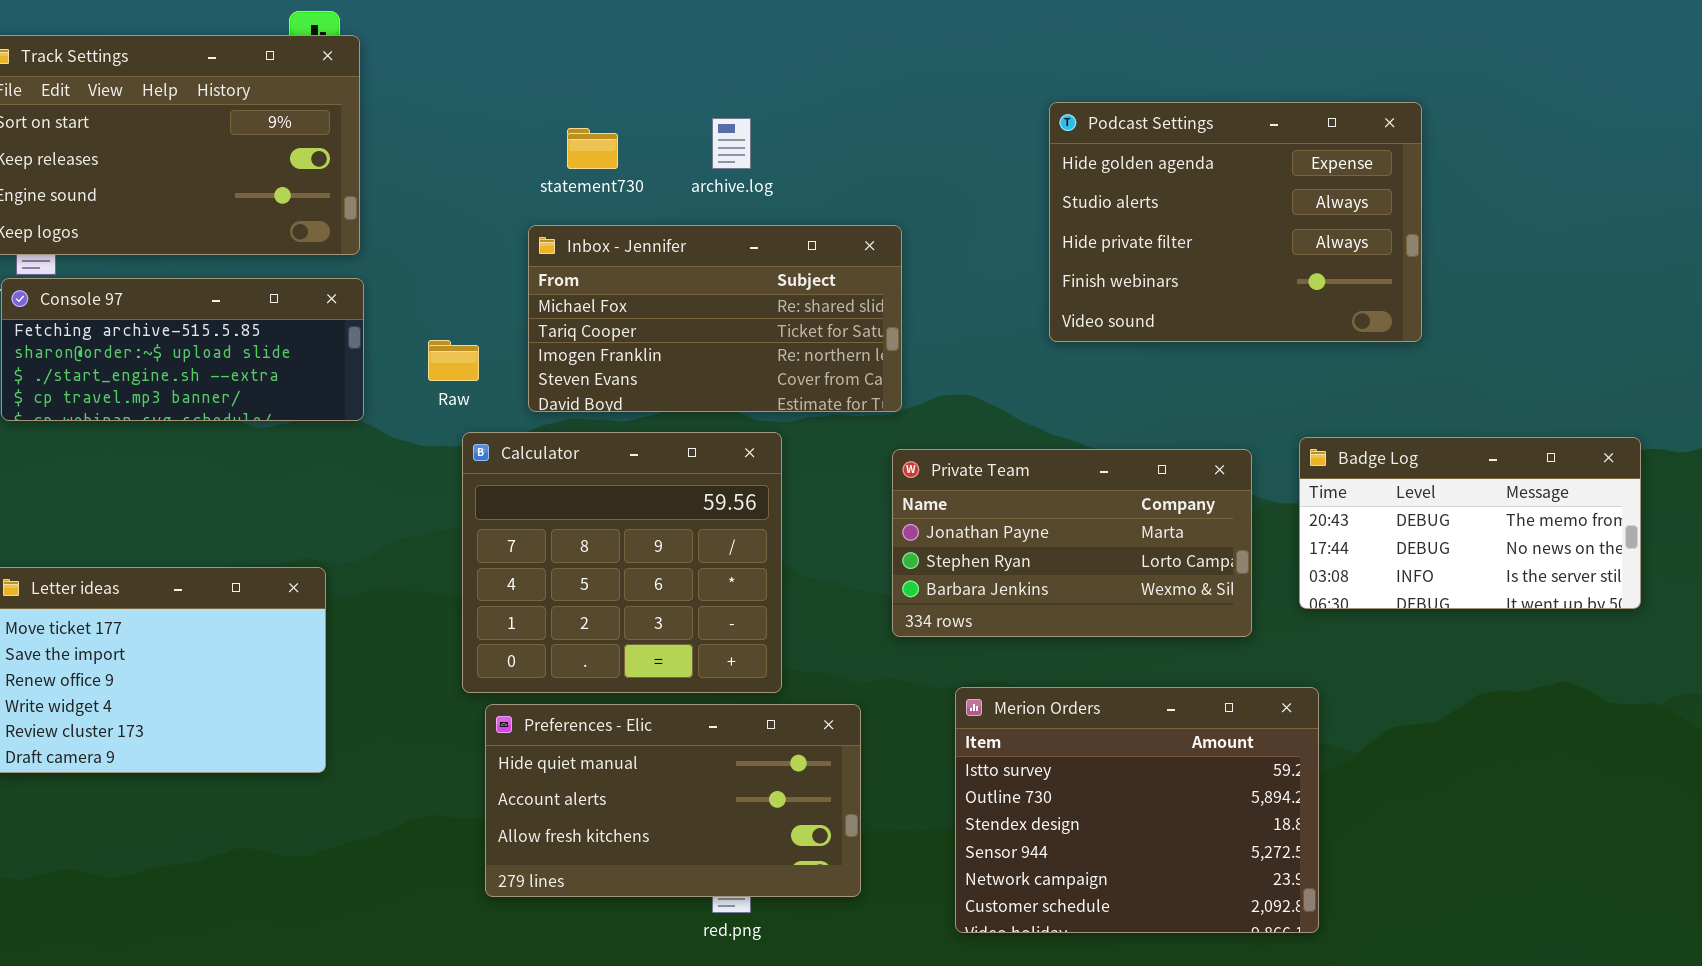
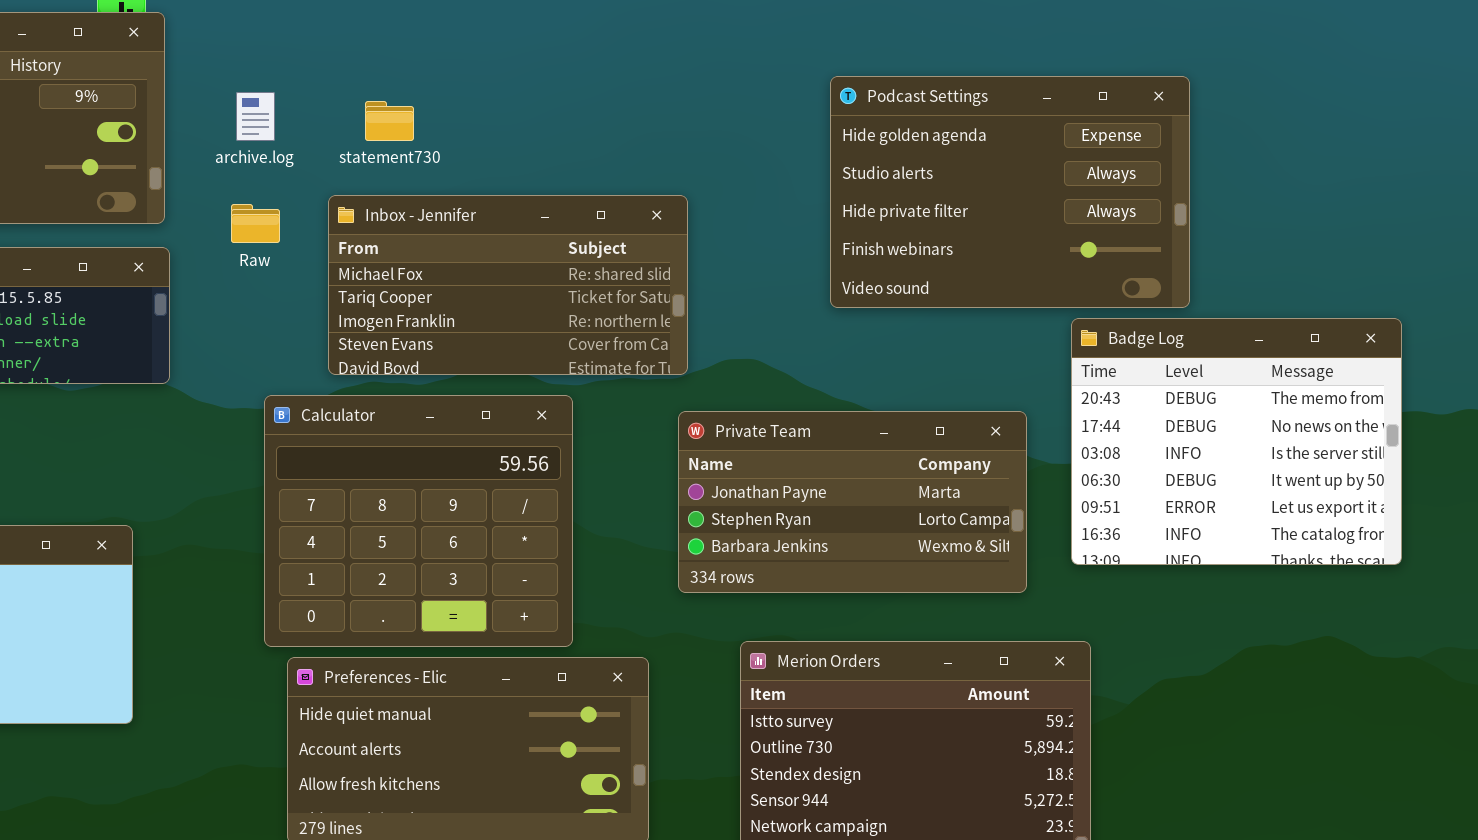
archive.log: [712,118,751,169] -> [236,92,275,141], moved
Raw: [428,340,479,381] -> [231,204,280,243], moved
Badge Log: [1299,437,1641,609] -> [1071,318,1402,565], resized

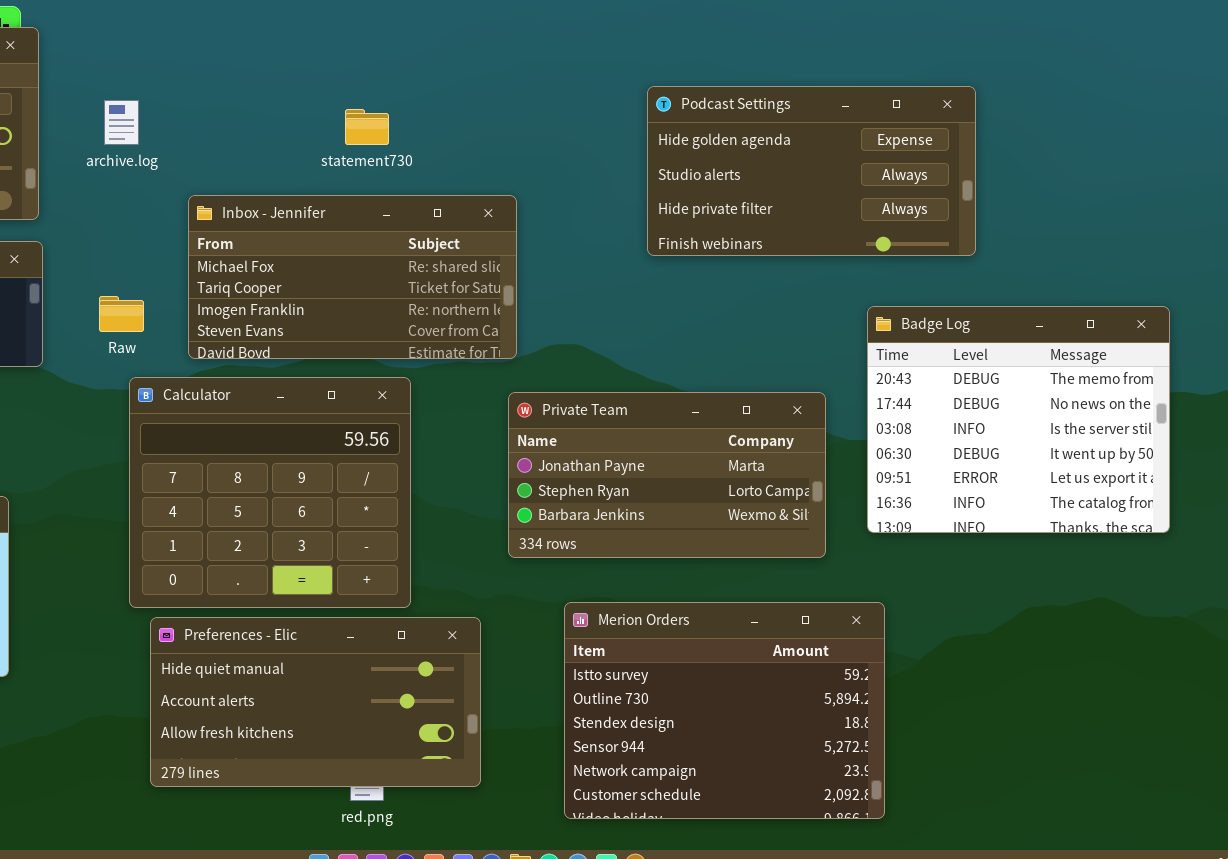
Podcast Settings: [830,76,1190,308] -> [647,86,976,256], resized
statement730: [365,101,414,141] -> [345,109,389,145], moved
Raw: [231,204,280,243] -> [99,296,144,332], moved

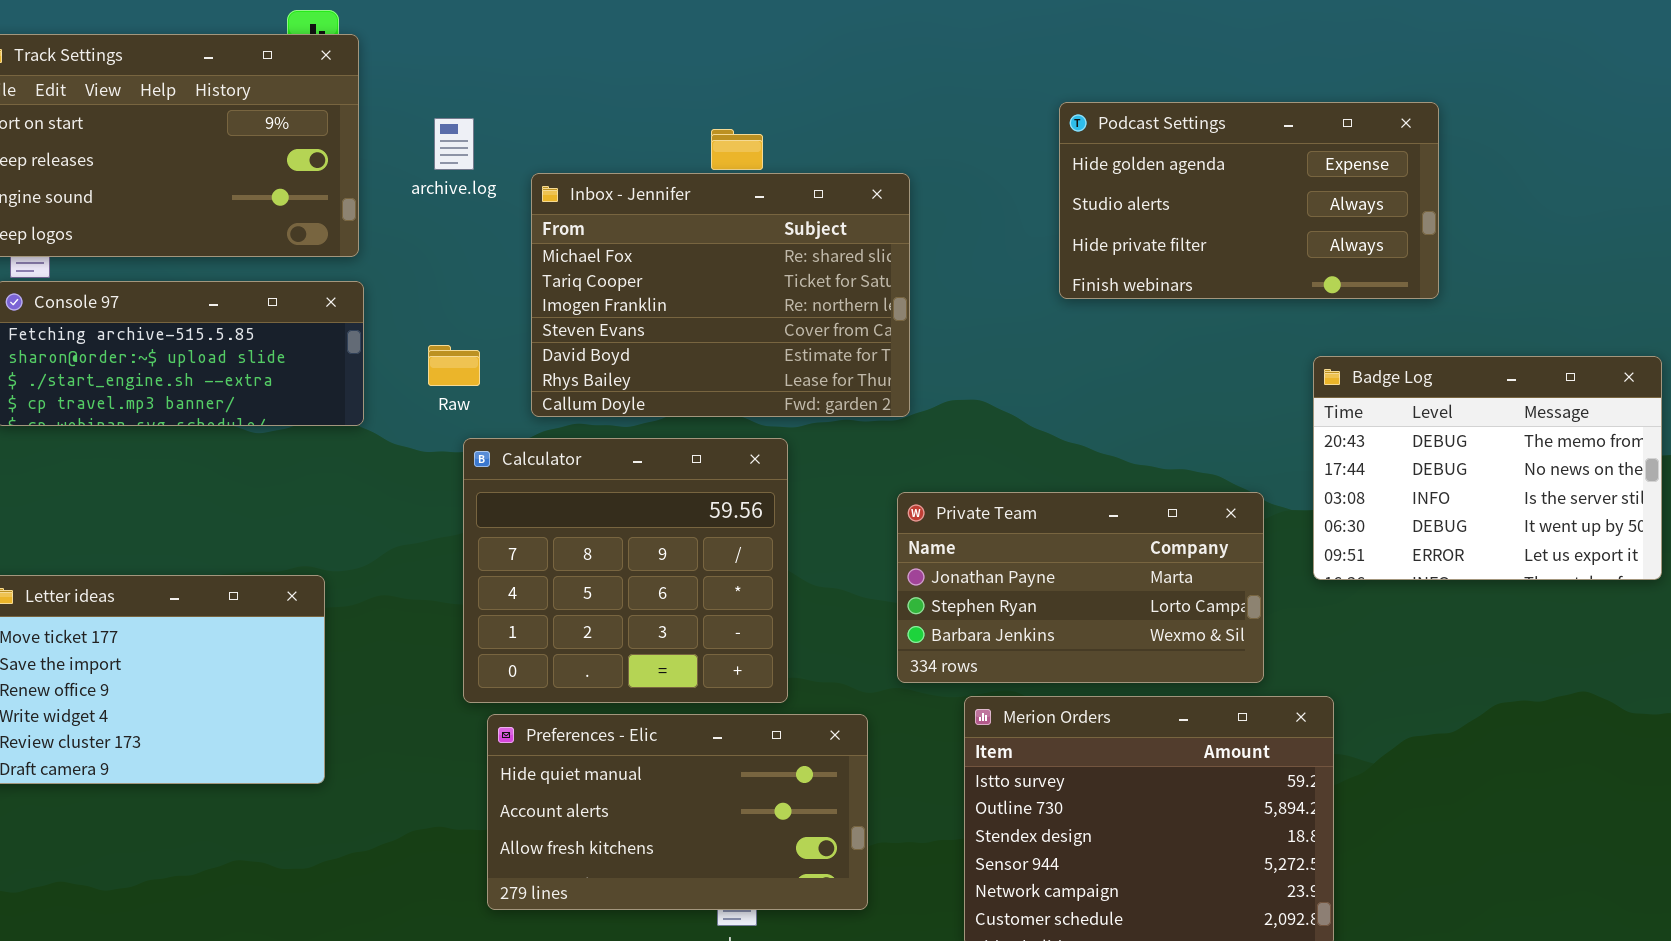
Inbox - Jennifer: [188,195,517,359] -> [531,173,910,417], resized
Badge Log: [867,306,1170,533] -> [1313,356,1662,580], resized
Private Team: [508,392,826,558] -> [897,492,1264,683], moved

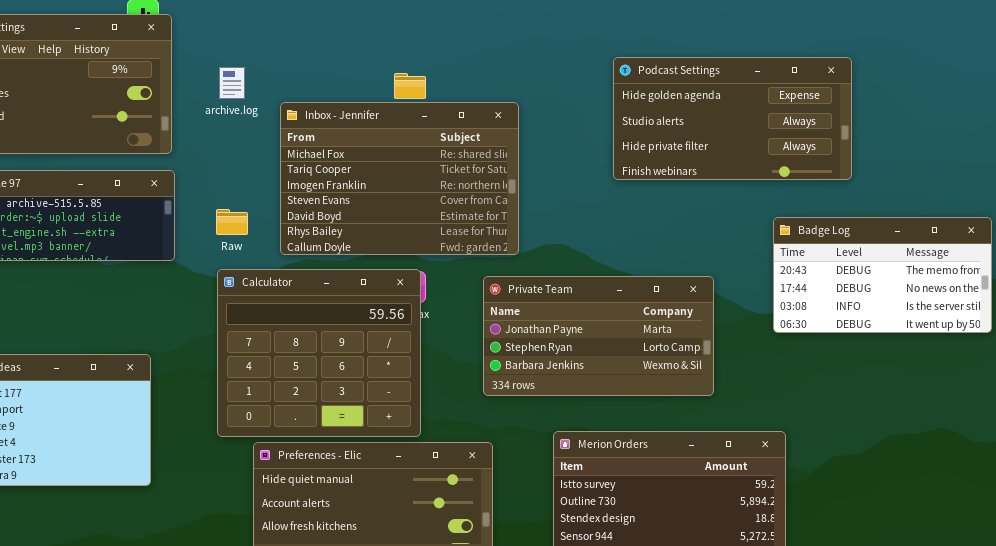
Badge Log: [1313,356,1662,580] -> [773,217,992,333], resized
Calculator: [463,438,788,703] -> [217,269,421,437], moved
Private Team: [897,492,1264,683] -> [483,276,714,396], moved

